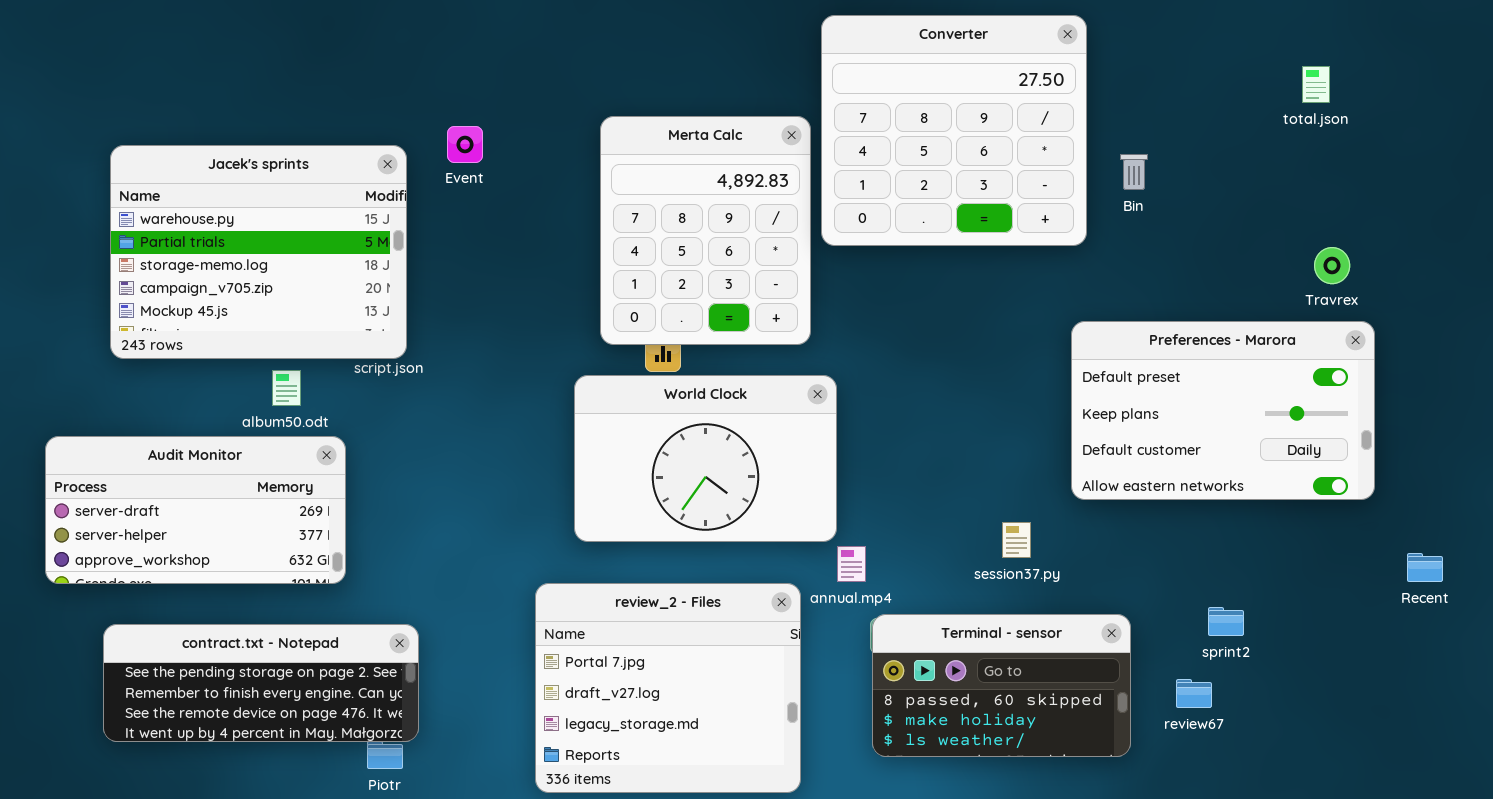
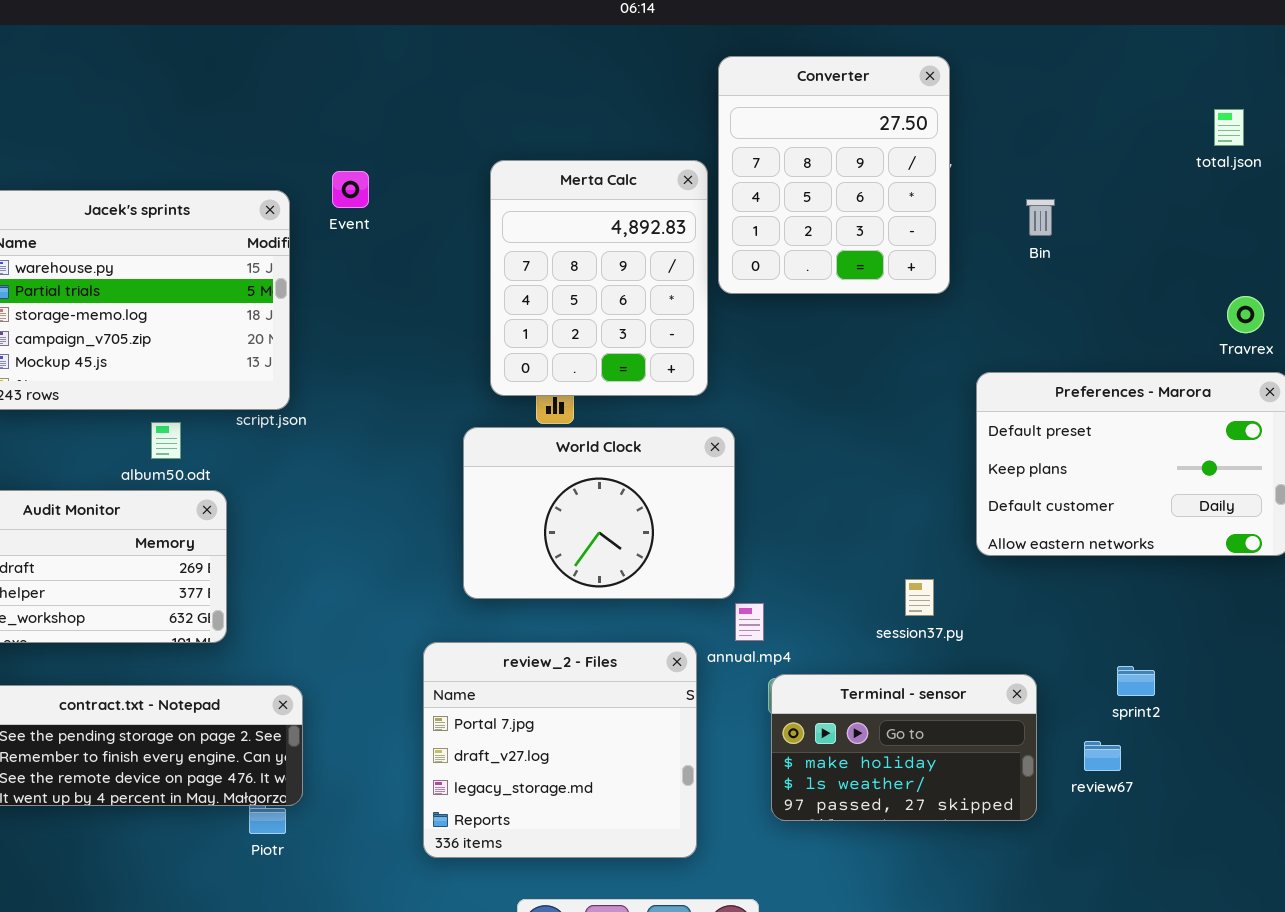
Converter: [821,15,1087,246] -> [718,56,950,294], resized
Terminal - sensor: [872,614,1131,757] -> [771,674,1037,821], scrolled down 1 row

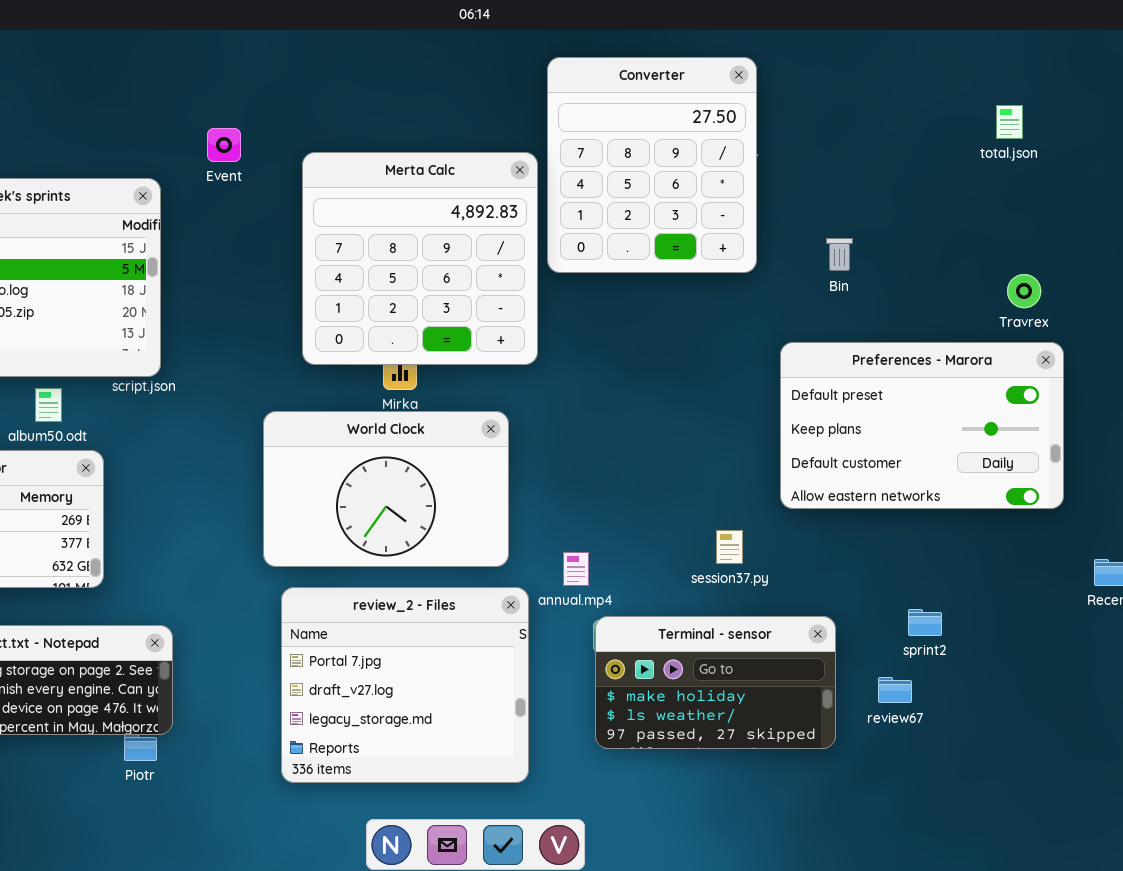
Merta Calc: [490,160,708,396] -> [302,152,538,365], resized
Event: [332,171,369,208] -> [207,128,241,162], moved
Bin: [1026,199,1055,236] -> [826,238,853,271], moved
World Clock: [463,427,735,599] -> [263,411,509,567], moved

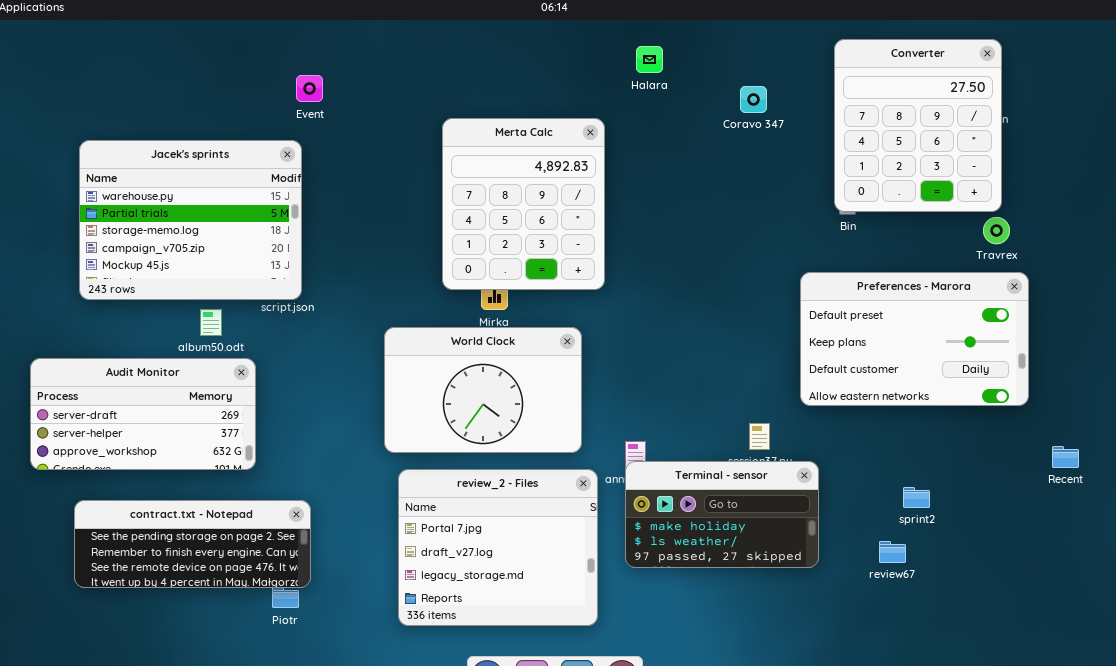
Converter: [547,57,757,273] -> [834,39,1002,212], moved
Event: [207,128,241,162] -> [296,75,323,102], moved
Merta Calc: [302,152,538,365] -> [442,118,605,290], resized
Terminal - sensor: [595,616,836,749] -> [625,461,819,568], moved

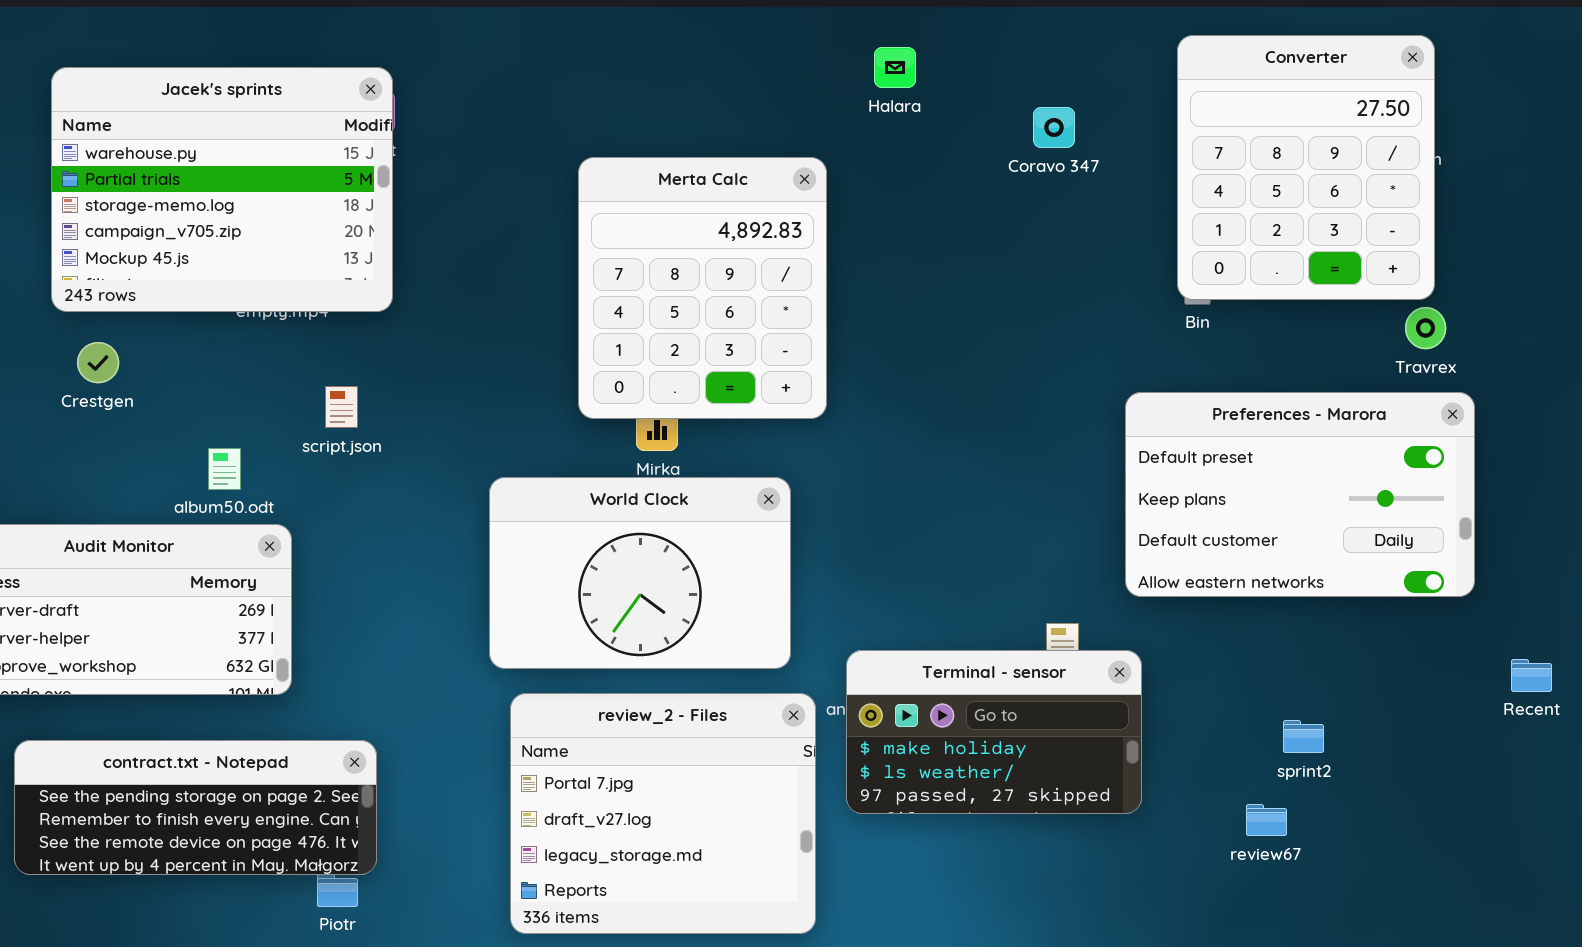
Jacek's sprints: [79,140,302,300] -> [51,67,393,312], moved
Terminal - sensor: [625,461,819,568] -> [846,650,1142,814], moved

